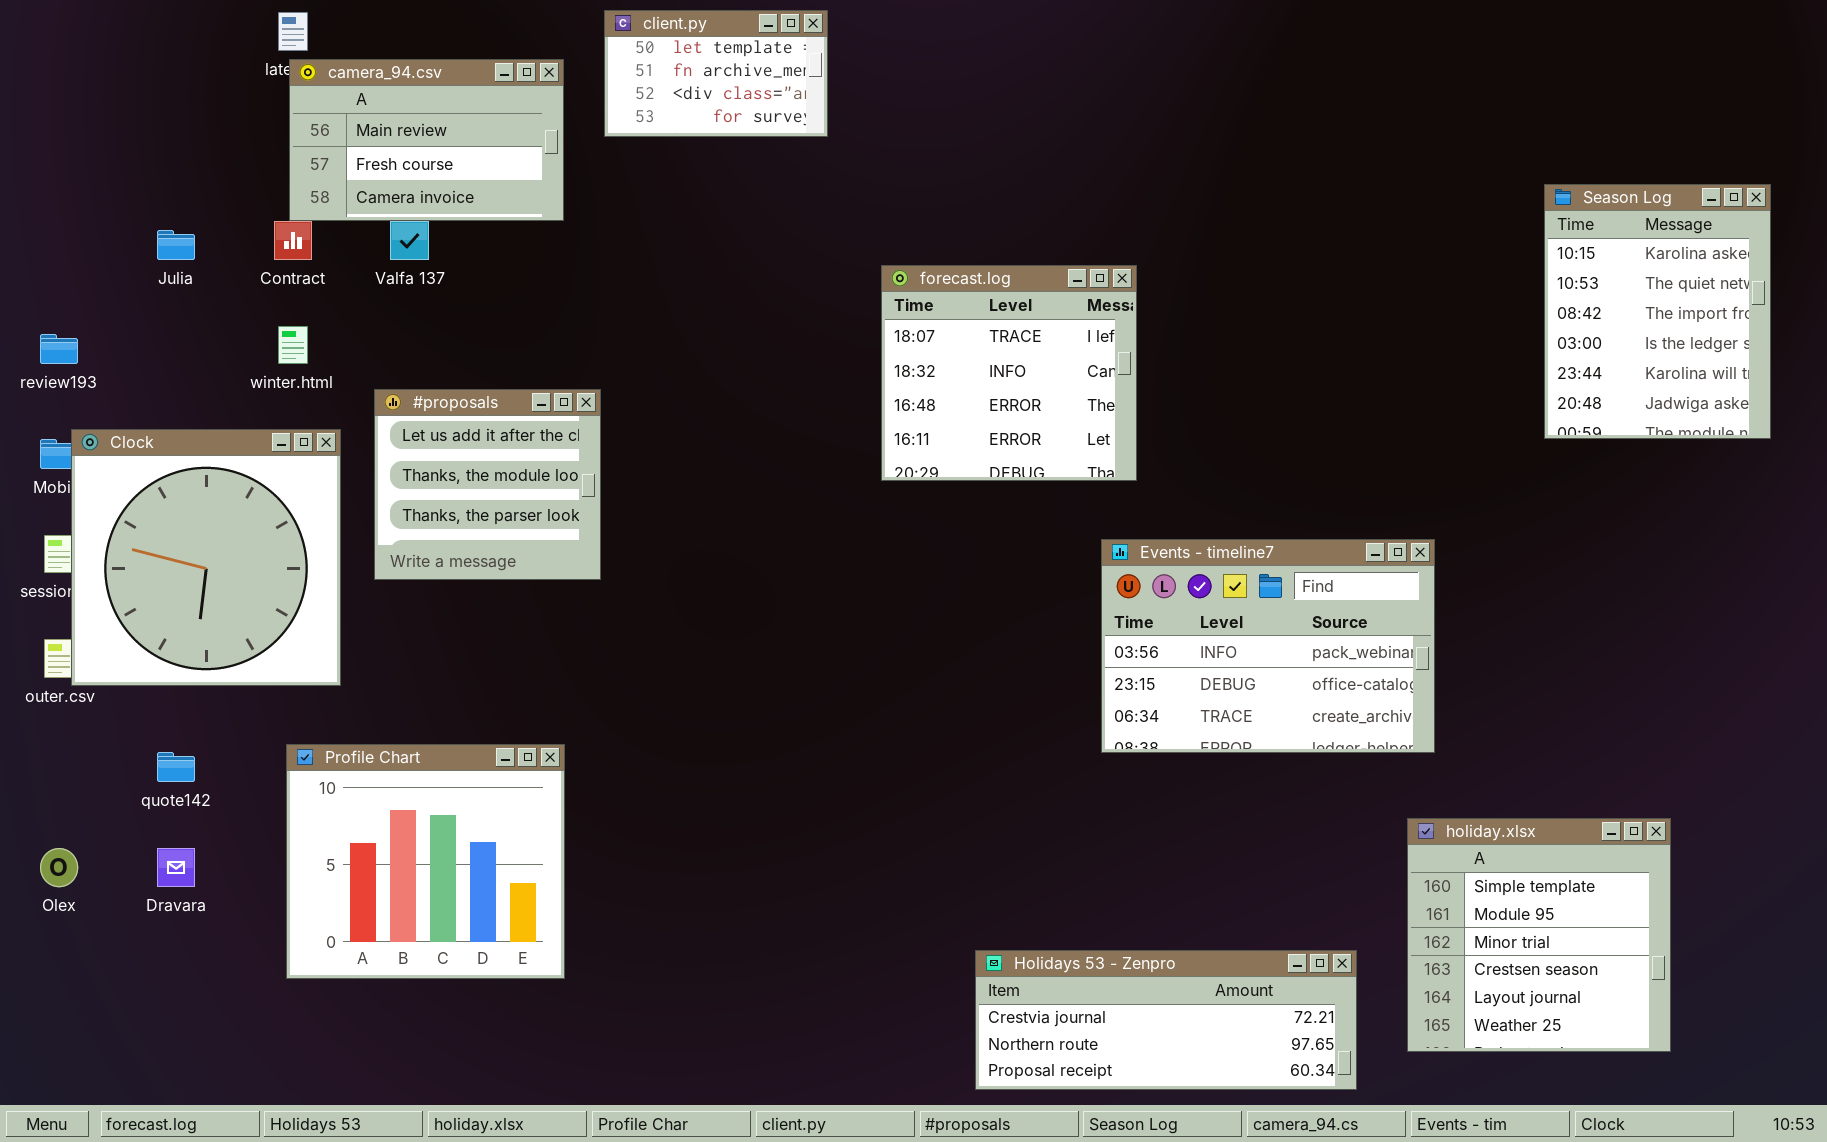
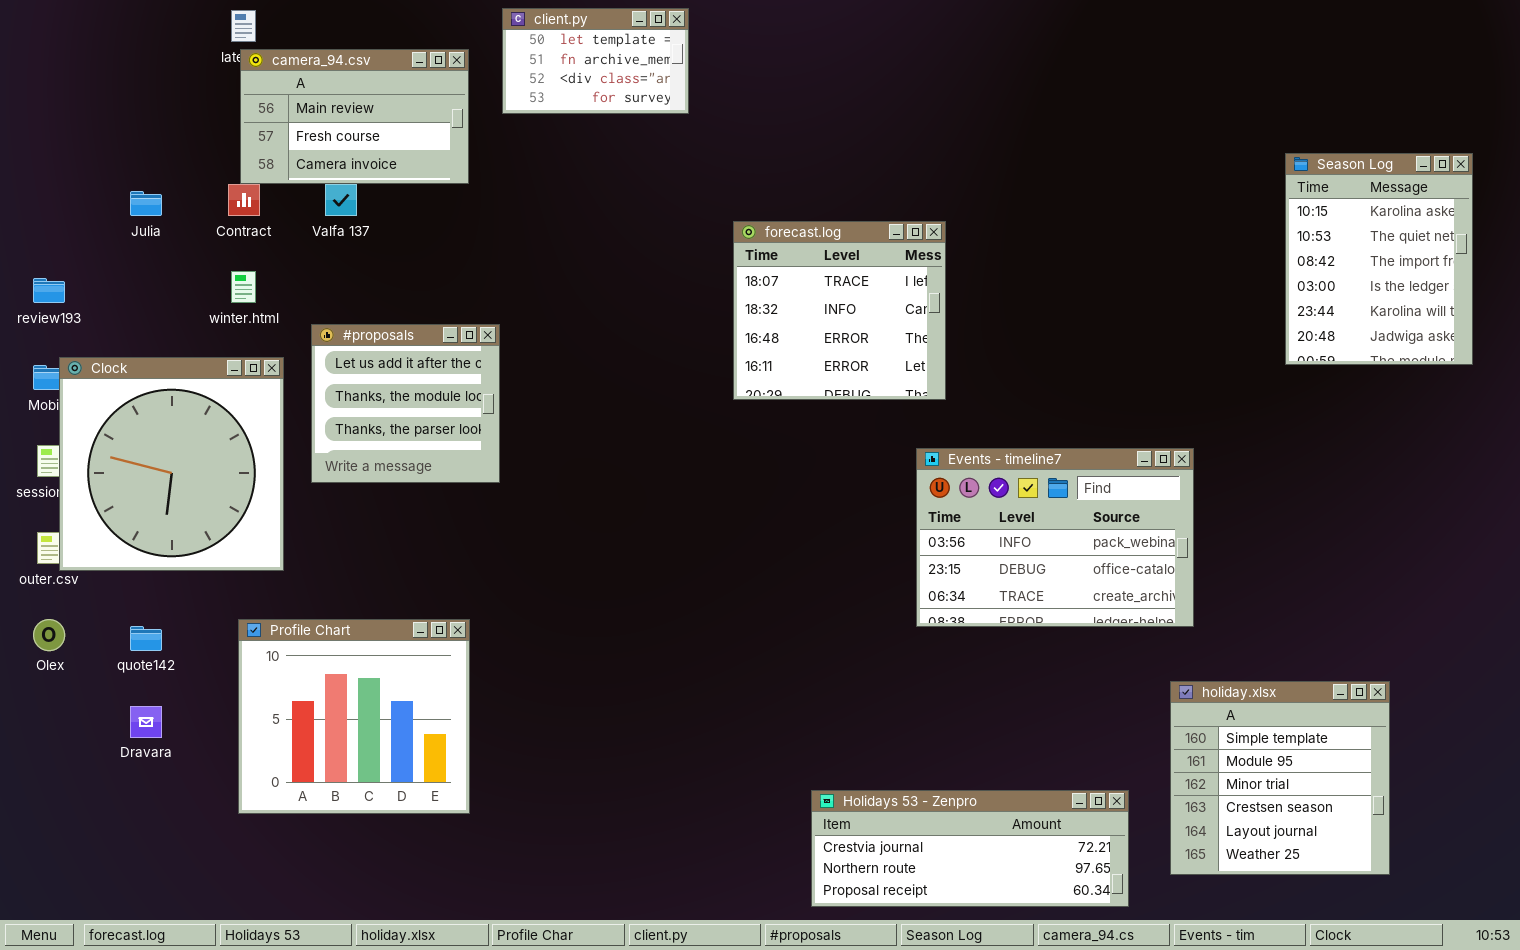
Olex: [40,848,78,887] -> [33,619,65,651], moved

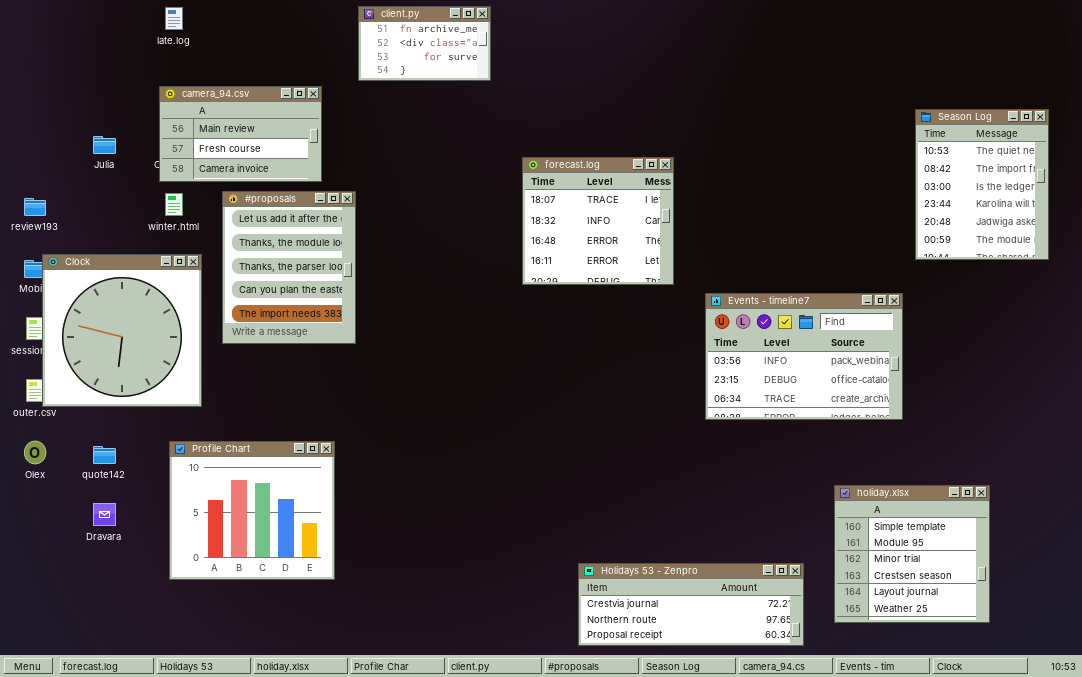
client.py: [502,8,689,114] -> [358,6,491,81], scrolled down 1 row
camera_94.csv: [240,49,469,184] -> [159,86,322,182], moved
Season Log: [1285,153,1473,365] -> [915,109,1049,260], scrolled down 1 row
#proposals: [311,324,500,483] -> [222,191,356,344], resized
Events - timeline7: [916,448,1194,627] -> [705,293,903,420], moved

